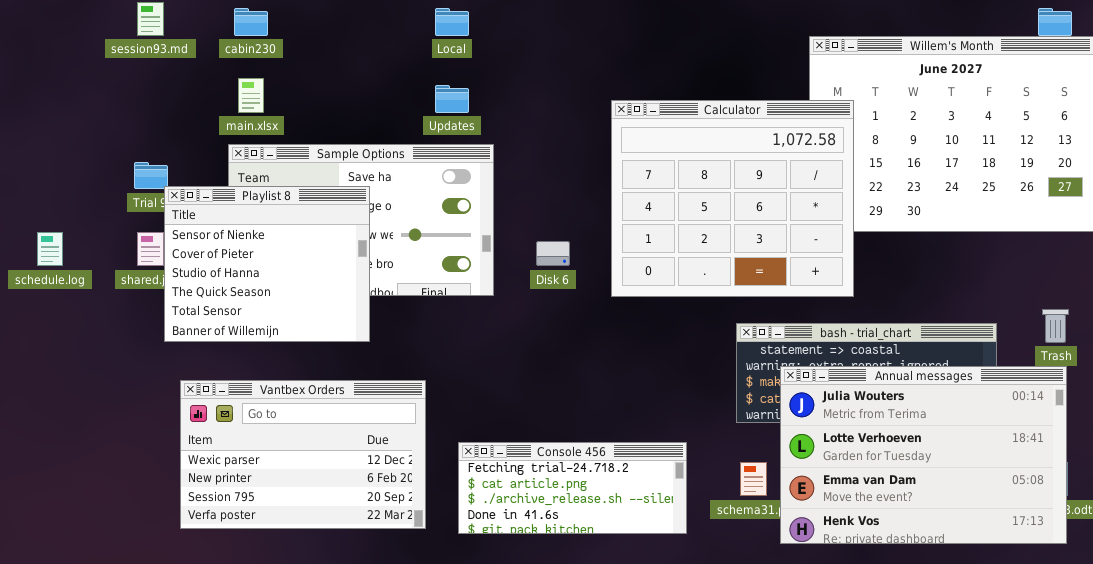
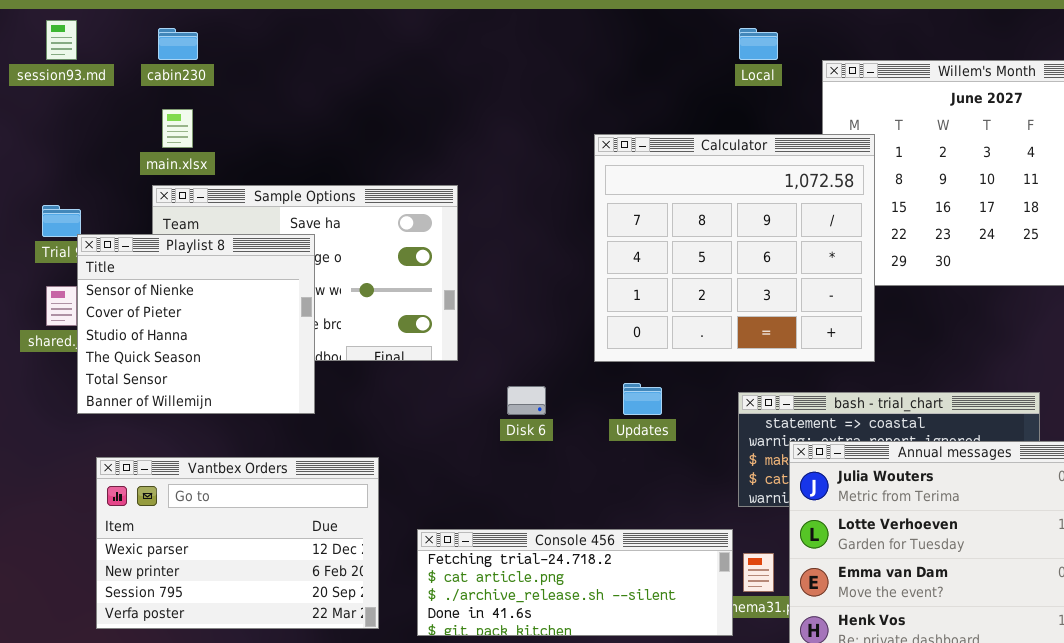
Local: [435,8,469,36] -> [739,28,778,60], moved
Updates: [435,85,469,113] -> [623,383,662,415], moved
Disk 6: [536,241,570,266] -> [507,386,546,415], moved
Console 456: [458,442,687,534] -> [417,529,733,636], resized

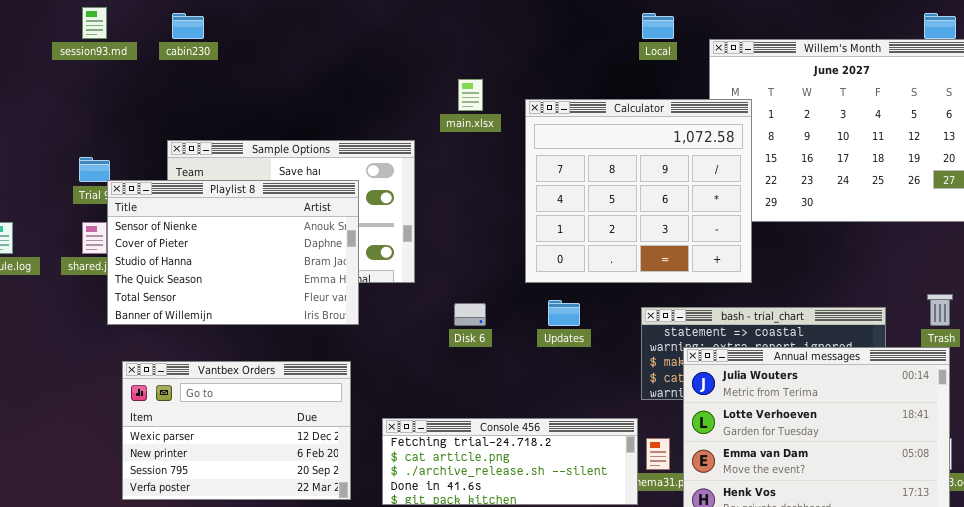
main.xlsx: [162,109,193,148] -> [458,79,483,111], moved
Playlist 8: [77,234,315,414] -> [107,180,359,325], resized

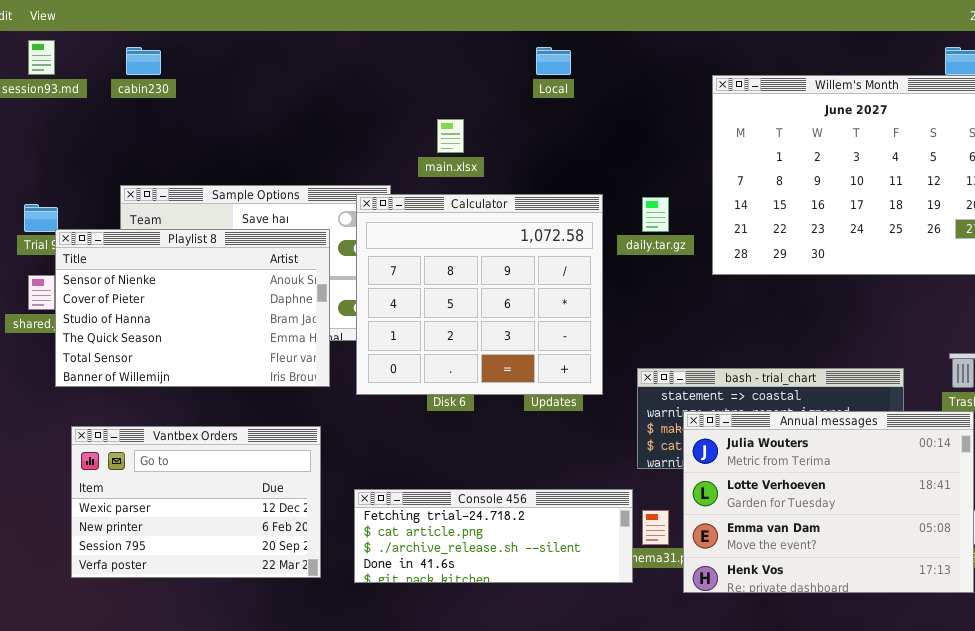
Local: [642,13,674,39] -> [536,47,571,75], moved
Calculator: [525,99,752,283] -> [356,194,603,395], moved

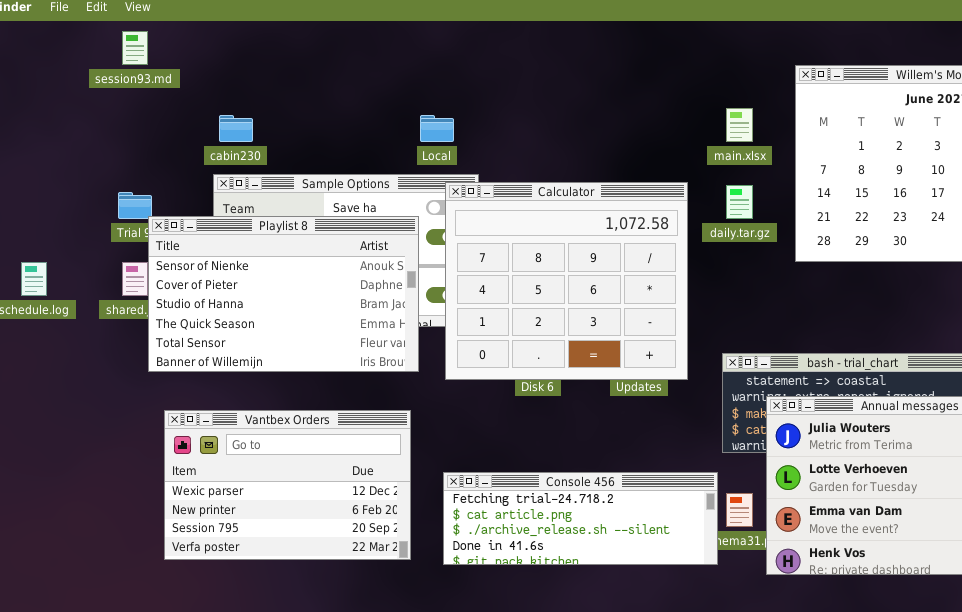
cabin230: [126,47,161,75] -> [219,115,253,142], moved
Local: [536,47,571,75] -> [420,115,454,142], moved
main.xlsx: [437,119,464,153] -> [726,108,753,142], moved

